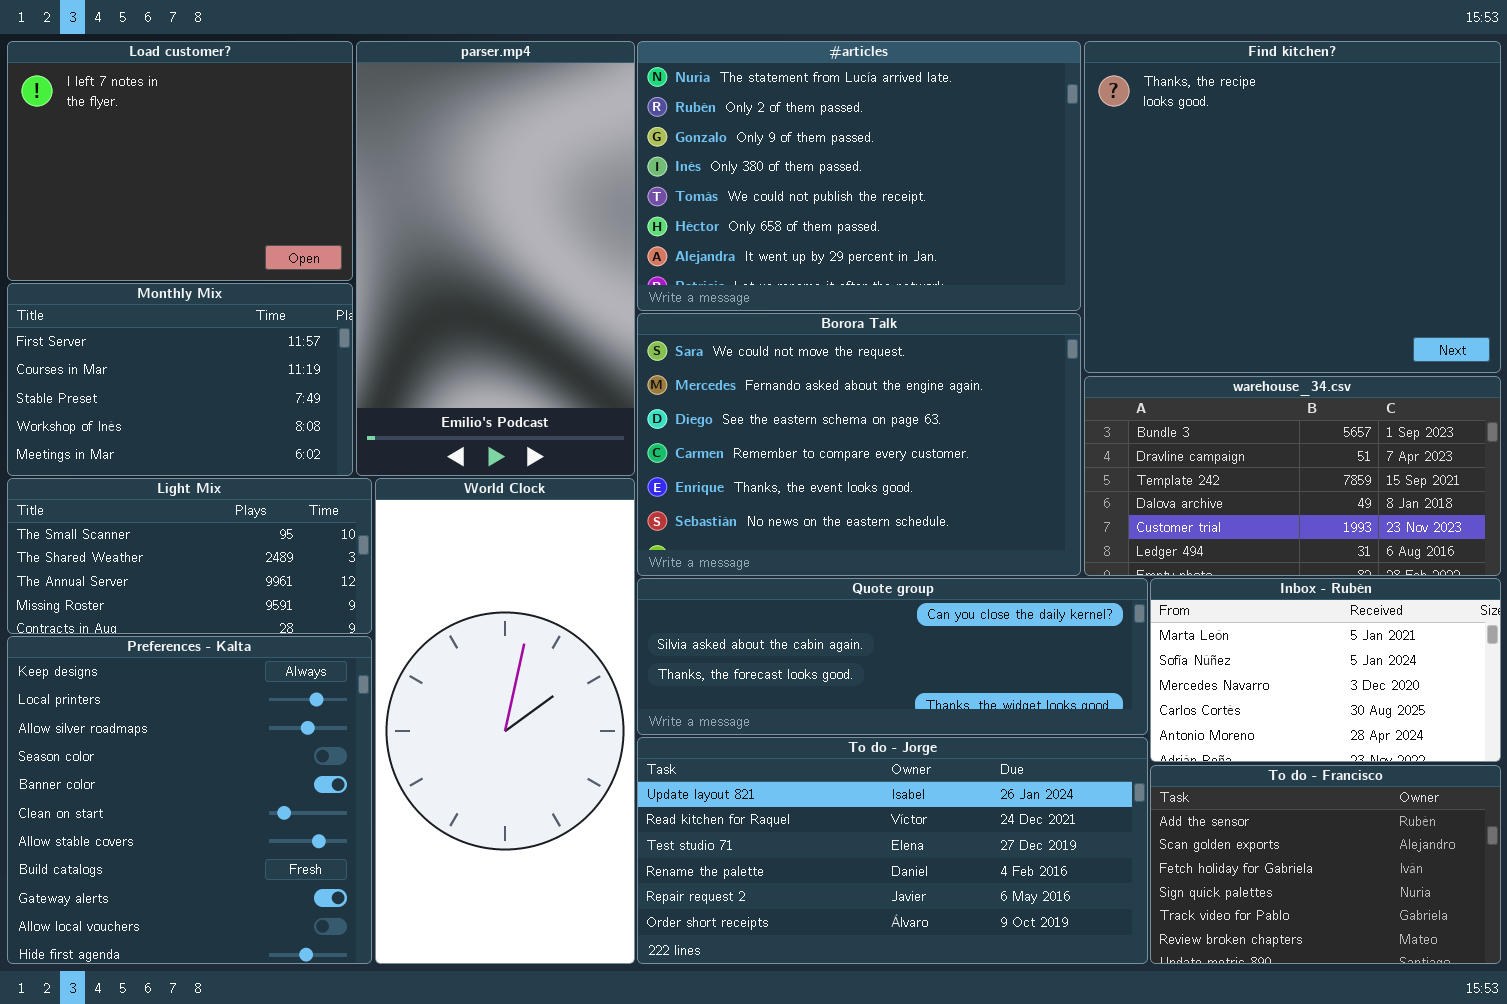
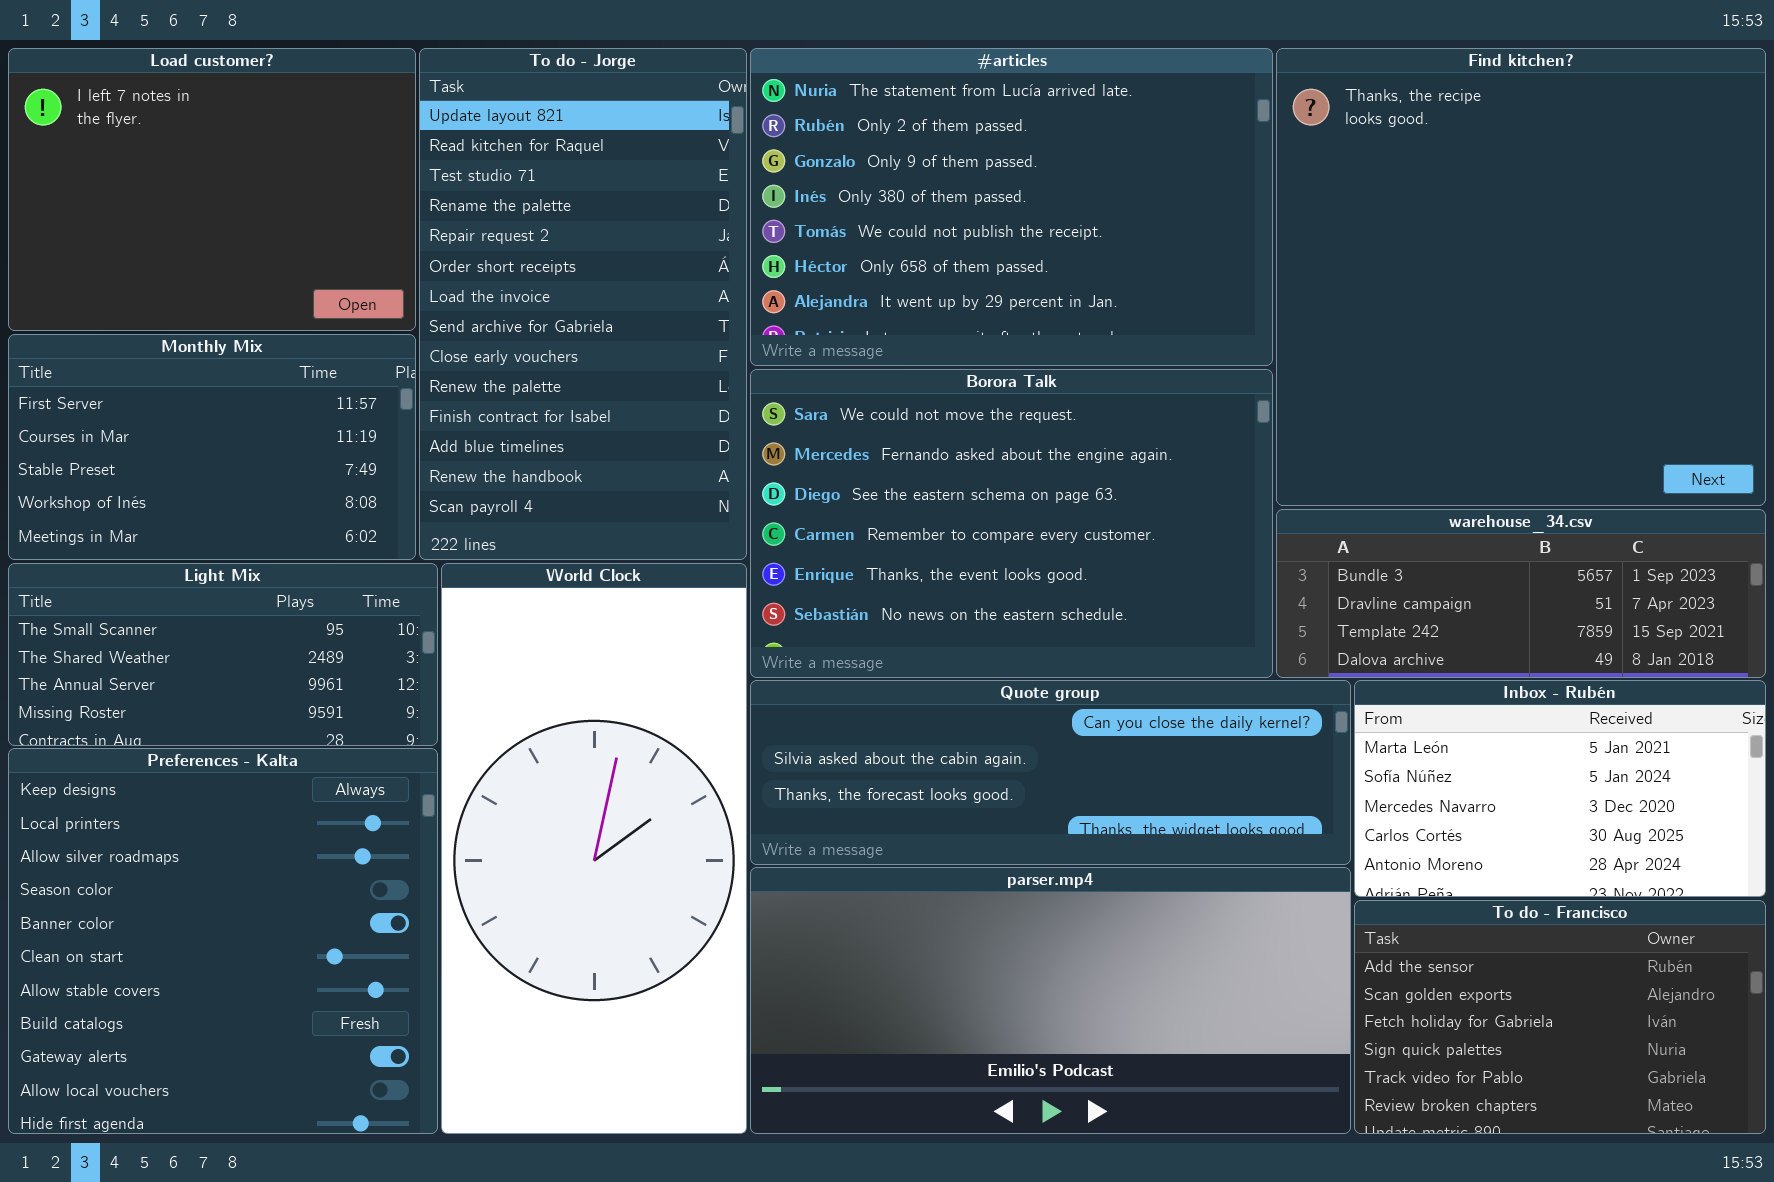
parser.mp4: [356,41,635,476] -> [750,867,1351,1134], moved, resized
Find kitchen?: [1084,41,1501,373] -> [1276,48,1766,506], resized
warehouse_34.csv: [1084,376,1501,576] -> [1276,509,1766,678], resized
To do - Jorge: [637,737,1148,964] -> [419,48,747,560], moved, resized

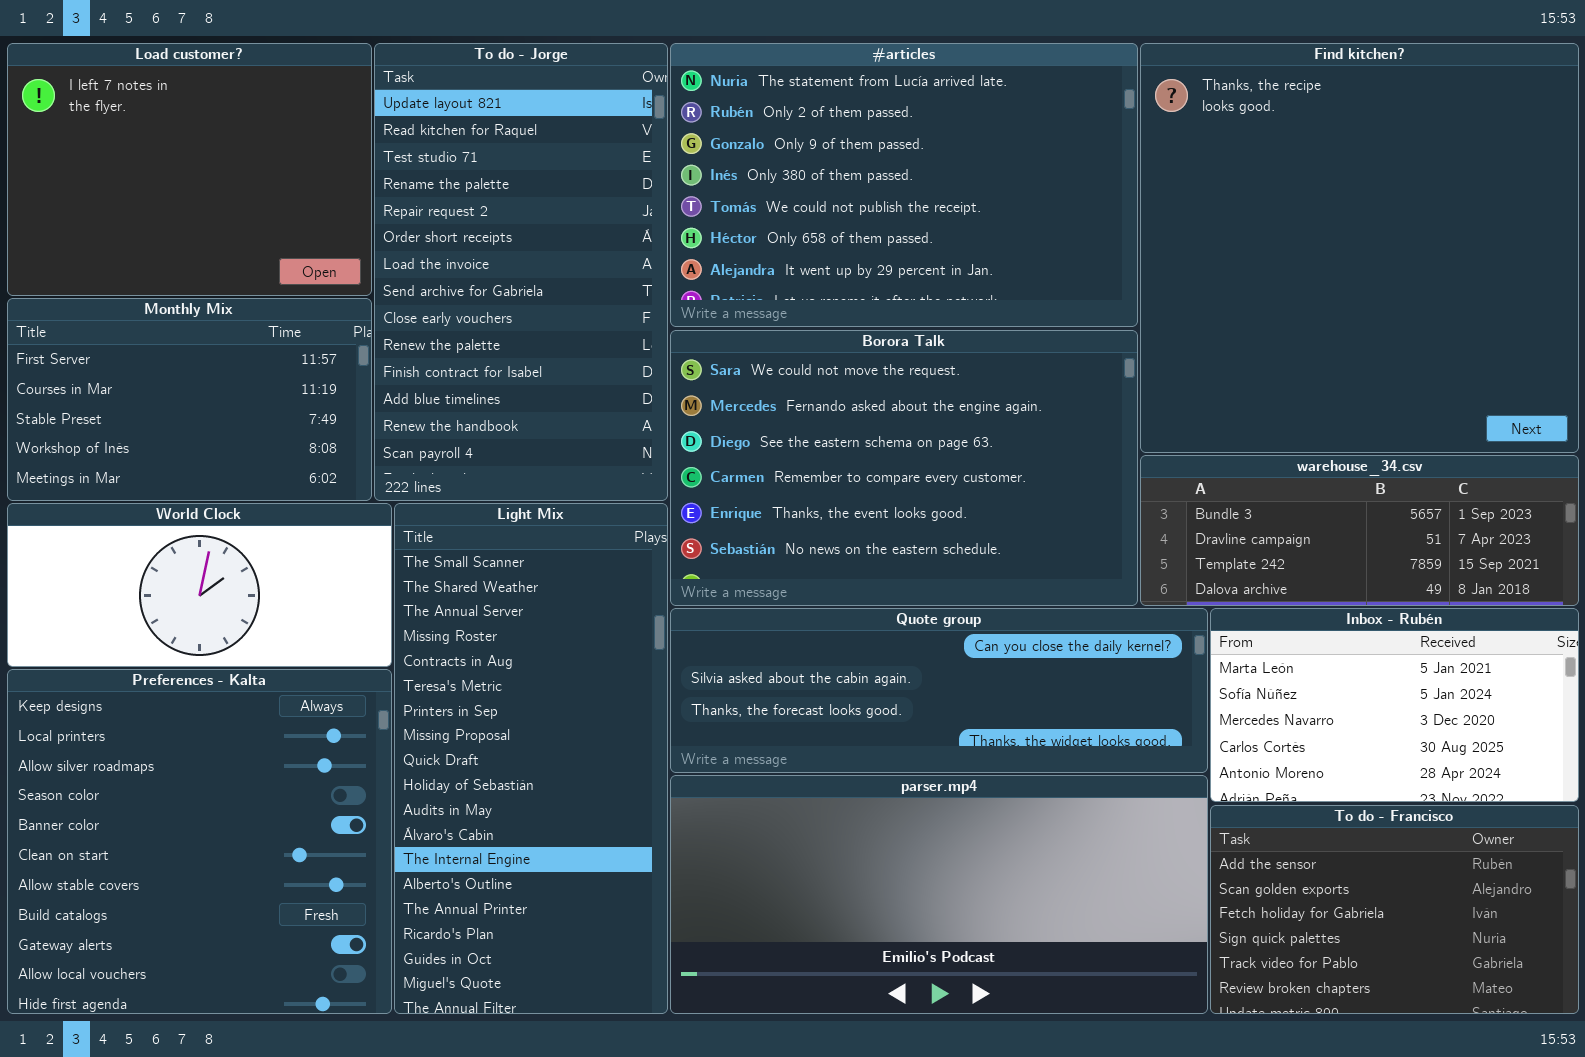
Light Mix: [8,563,438,746] -> [394,503,668,1014], moved, resized
World Clock: [441,563,747,1134] -> [7,503,392,667], moved, resized

